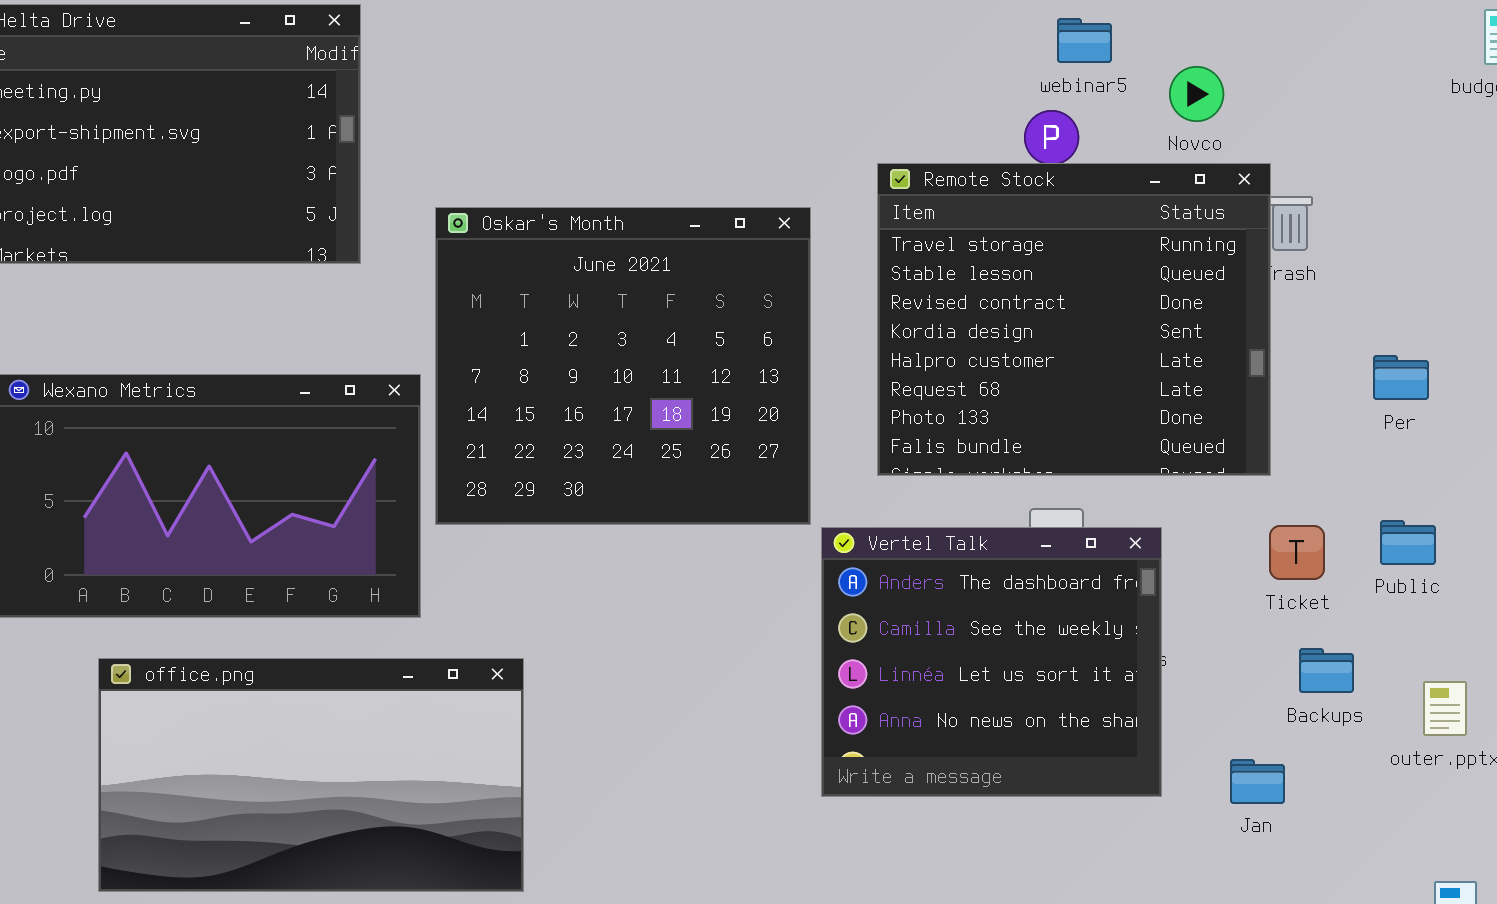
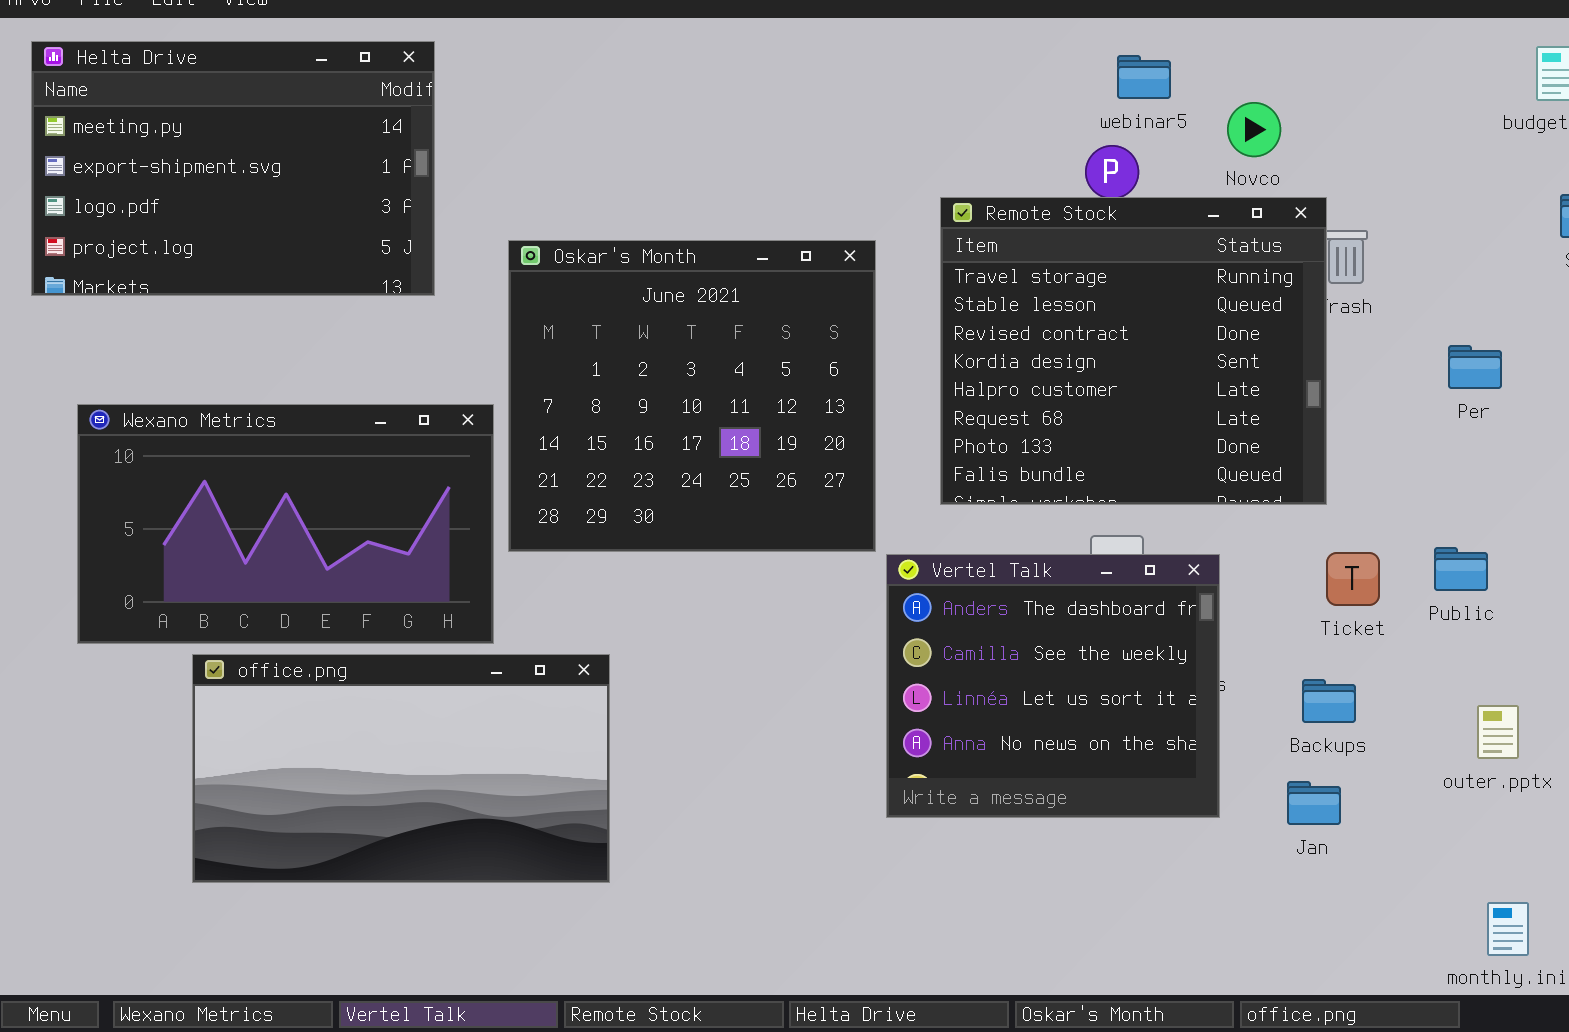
Per: [1373,355,1429,400] -> [1448,345,1502,389], moved
Backups: [1299,648,1354,693] -> [1302,679,1356,723], moved
office.png: [98,658,524,892] -> [192,654,610,883], moved

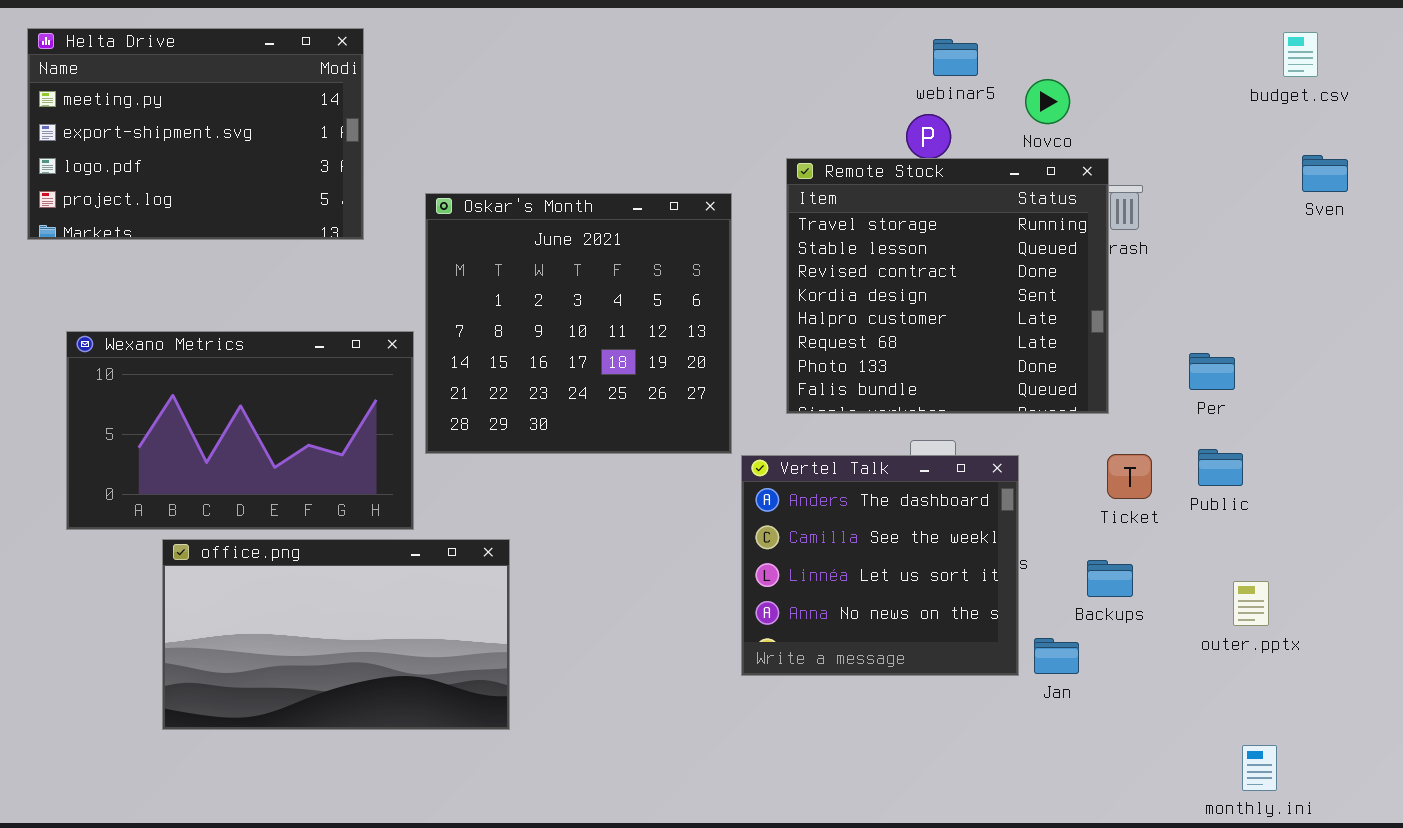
Per: [1448,345,1502,389] -> [1189,353,1235,390], moved
Jan: [1287,781,1341,825] -> [1034,638,1079,674], moved

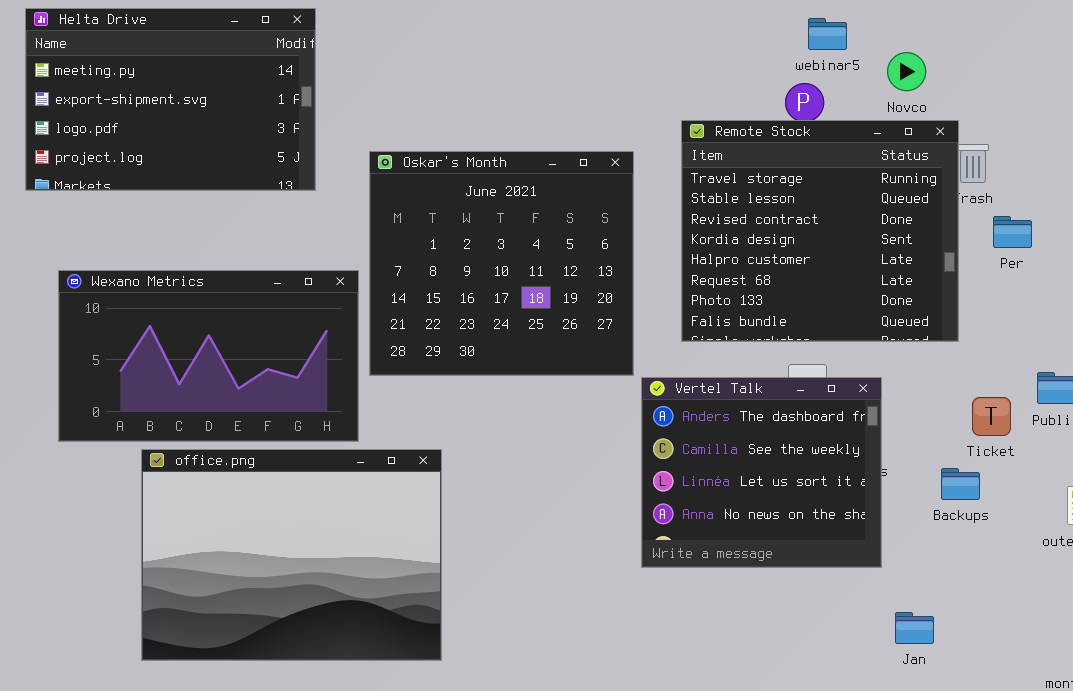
Per: [1189,353,1235,390] -> [993,216,1032,248], moved
Ticket: [1107,454,1152,499] -> [972,397,1011,436], moved
office.png: [162,539,510,730] -> [141,449,442,661], resized
Jan: [1034,638,1079,674] -> [895,612,934,644], moved

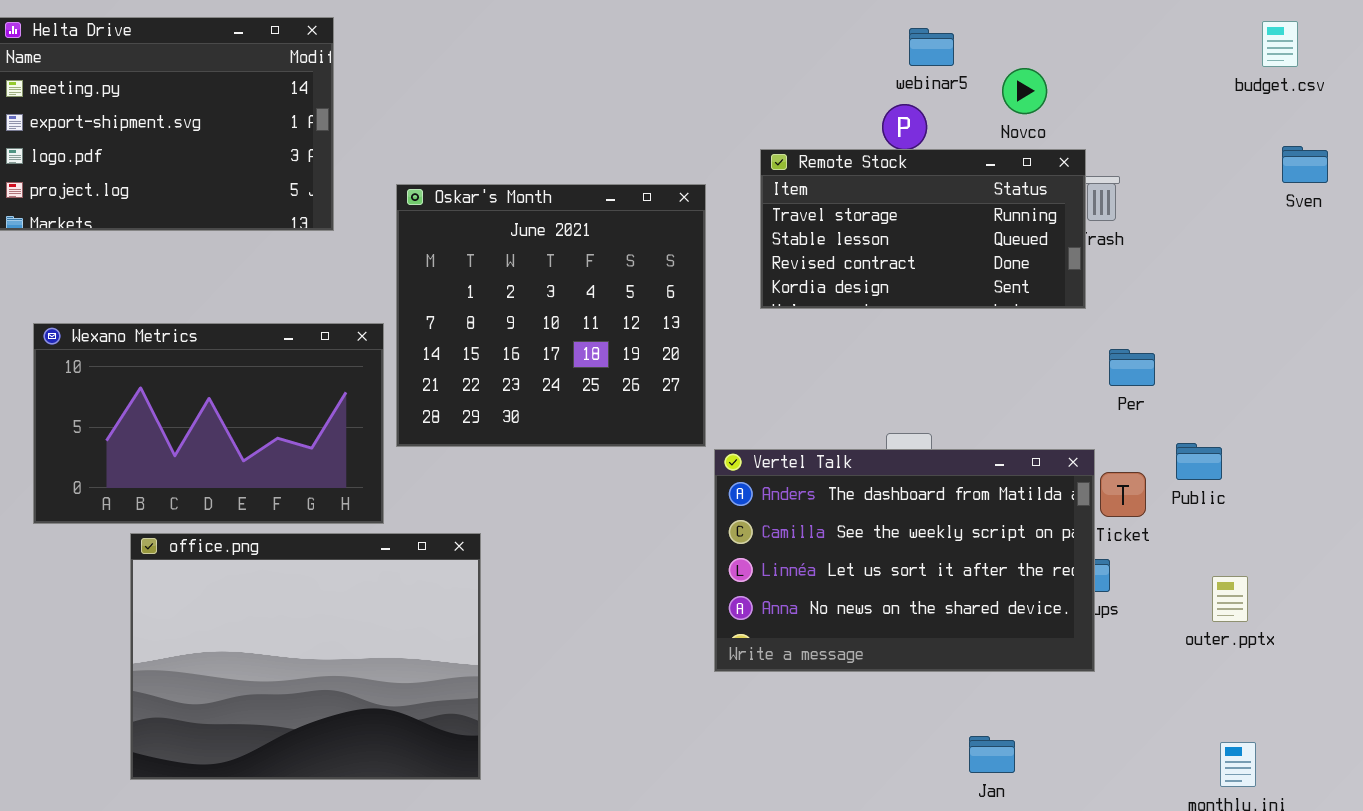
Remote Stock: [681,120,959,342] -> [760,149,1086,309], resized
Per: [993,216,1032,248] -> [1109,349,1155,386], moved
Vertel Talk: [641,377,882,568] -> [714,449,1095,672], resized
Jan: [895,612,934,644] -> [969,736,1015,773], moved

